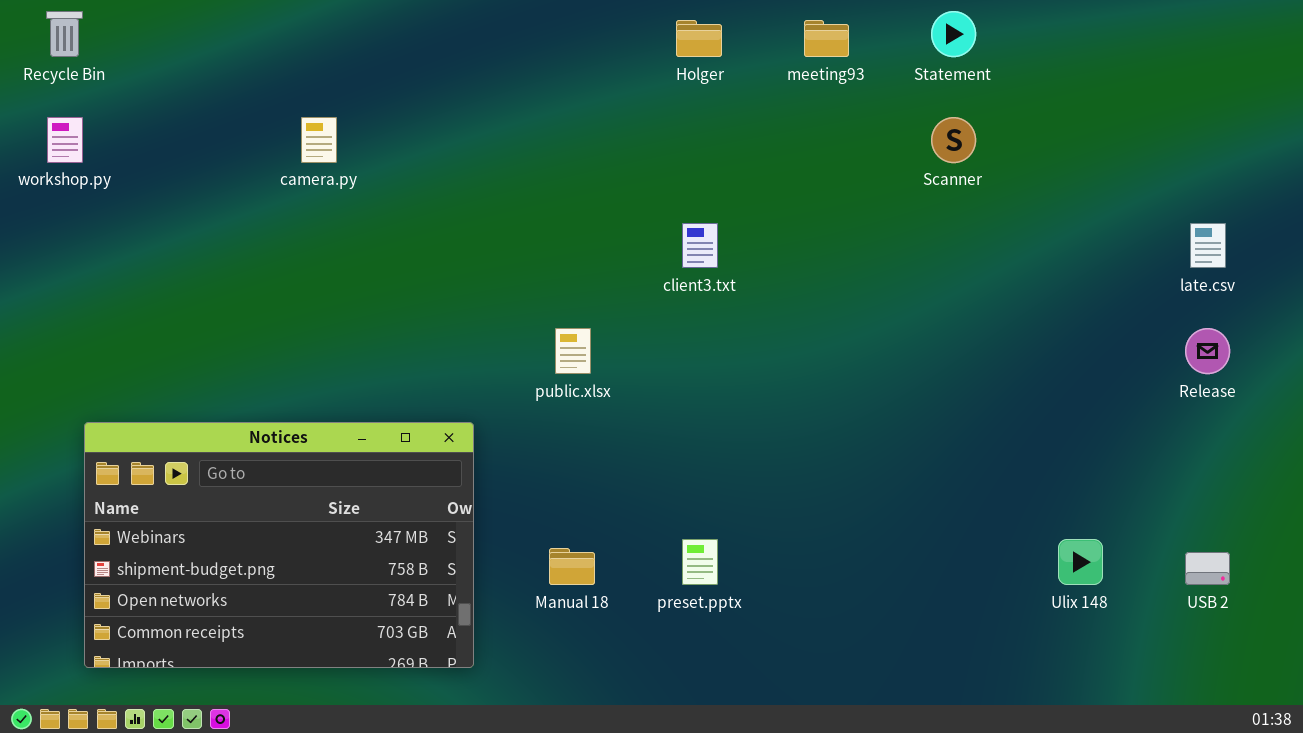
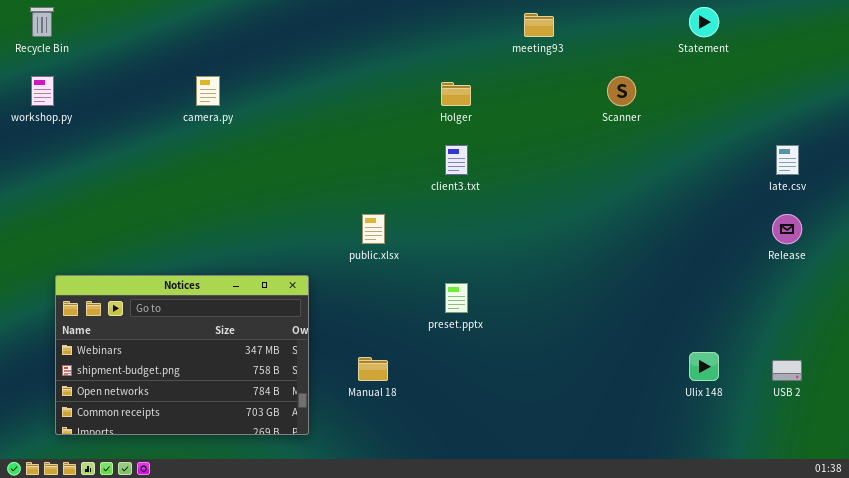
Statement: [931,11,976,57] -> [689,7,719,37], moved
Holger: [676,20,722,57] -> [441,82,471,106], moved
preset.pptx: [682,539,718,585] -> [445,283,468,313], moved

